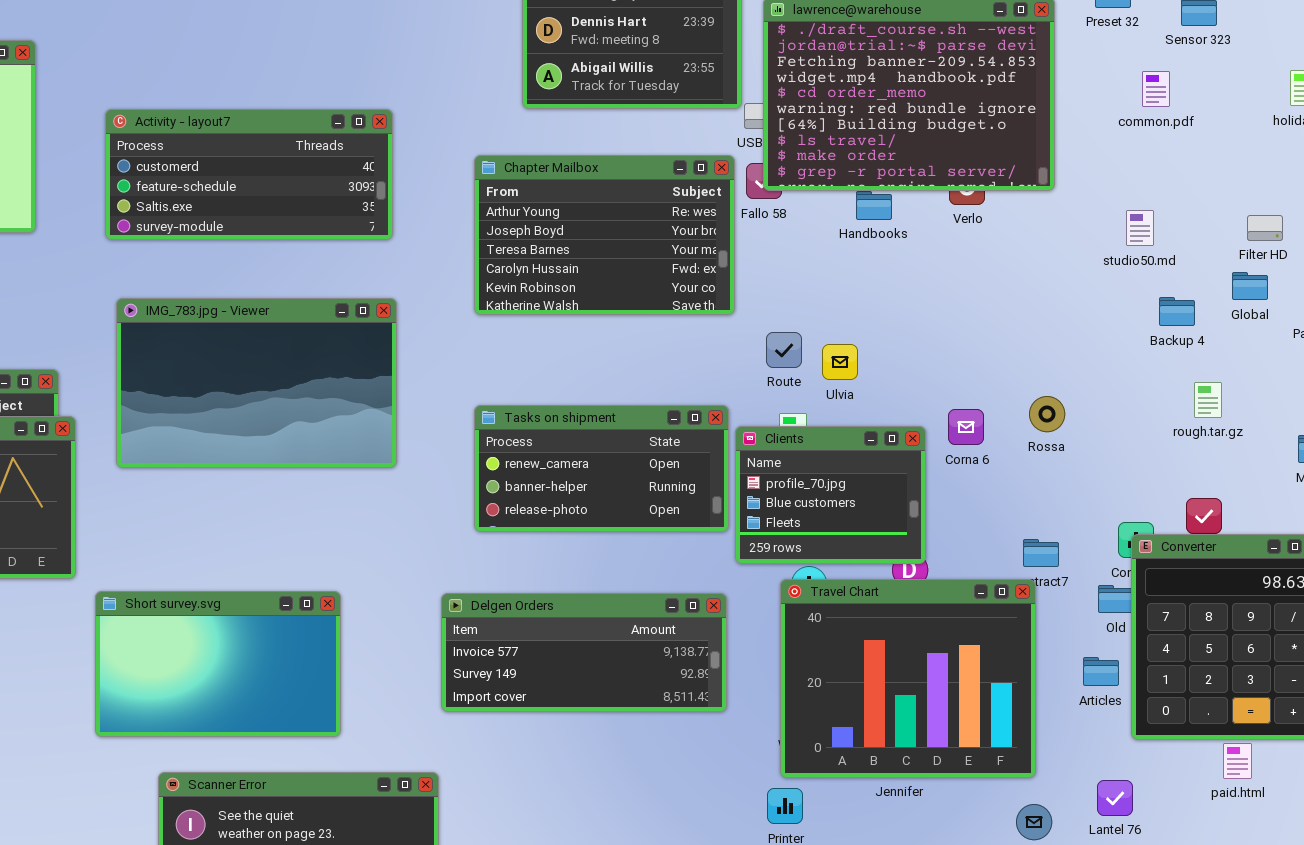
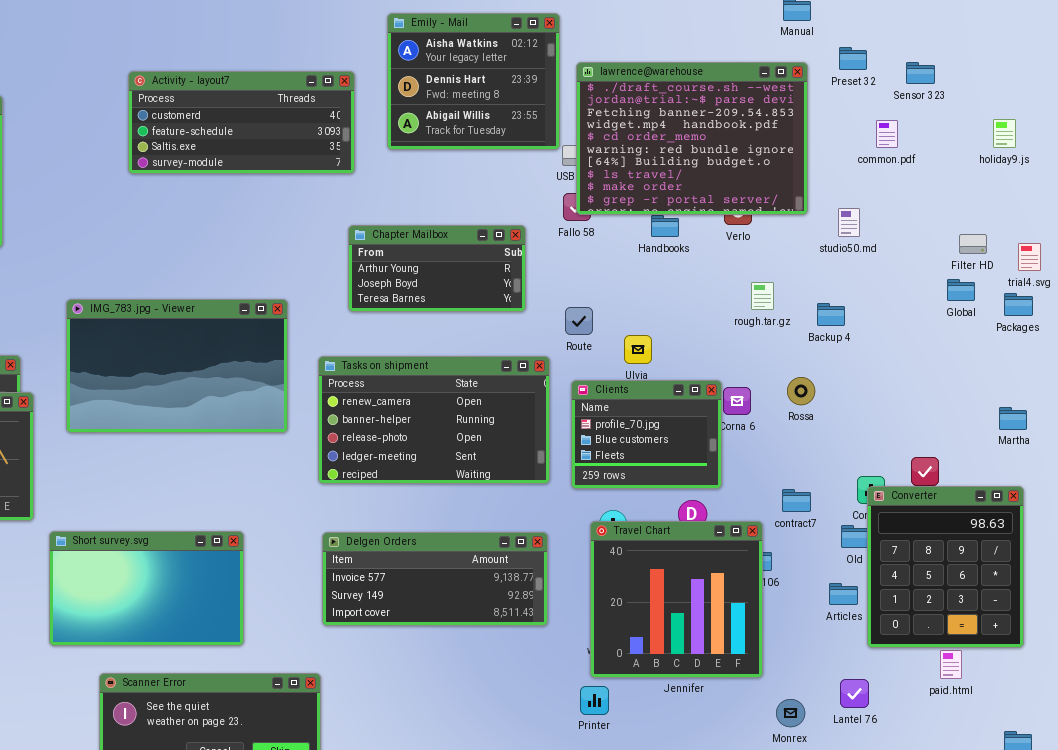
Activity - layout7: [105,109,393,240] -> [128,71,355,174], moved
Chapter Mailbox: [474,155,735,315] -> [348,225,526,312], resized
studio50.md: [1126,210,1154,246] -> [838,208,860,237], moved
Backup 4: [1159,297,1195,326] -> [817,303,845,326], moved
Route: [766,332,802,368] -> [565,307,593,335], moved
rough.tar.gz: [1194,382,1222,418] -> [751,282,774,310], moved
Tasks on shipment: [474,405,729,532] -> [318,356,550,484], resized
Clients: [735,426,926,564] -> [571,380,722,489], moved
Travel Chart: [780,579,1036,778] -> [590,521,763,678], resized

